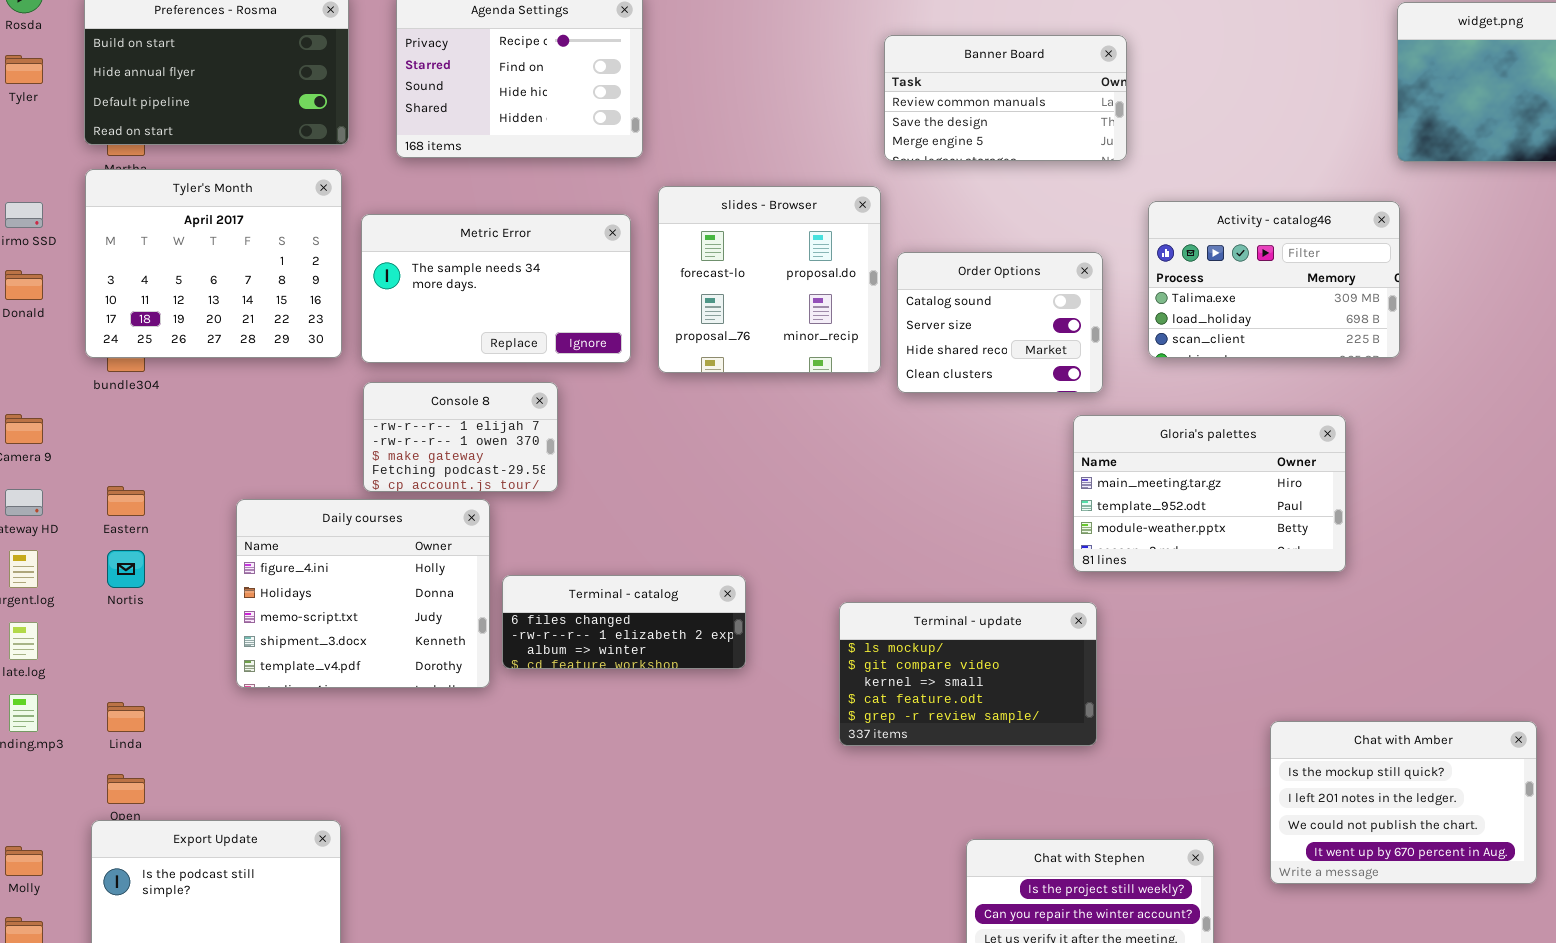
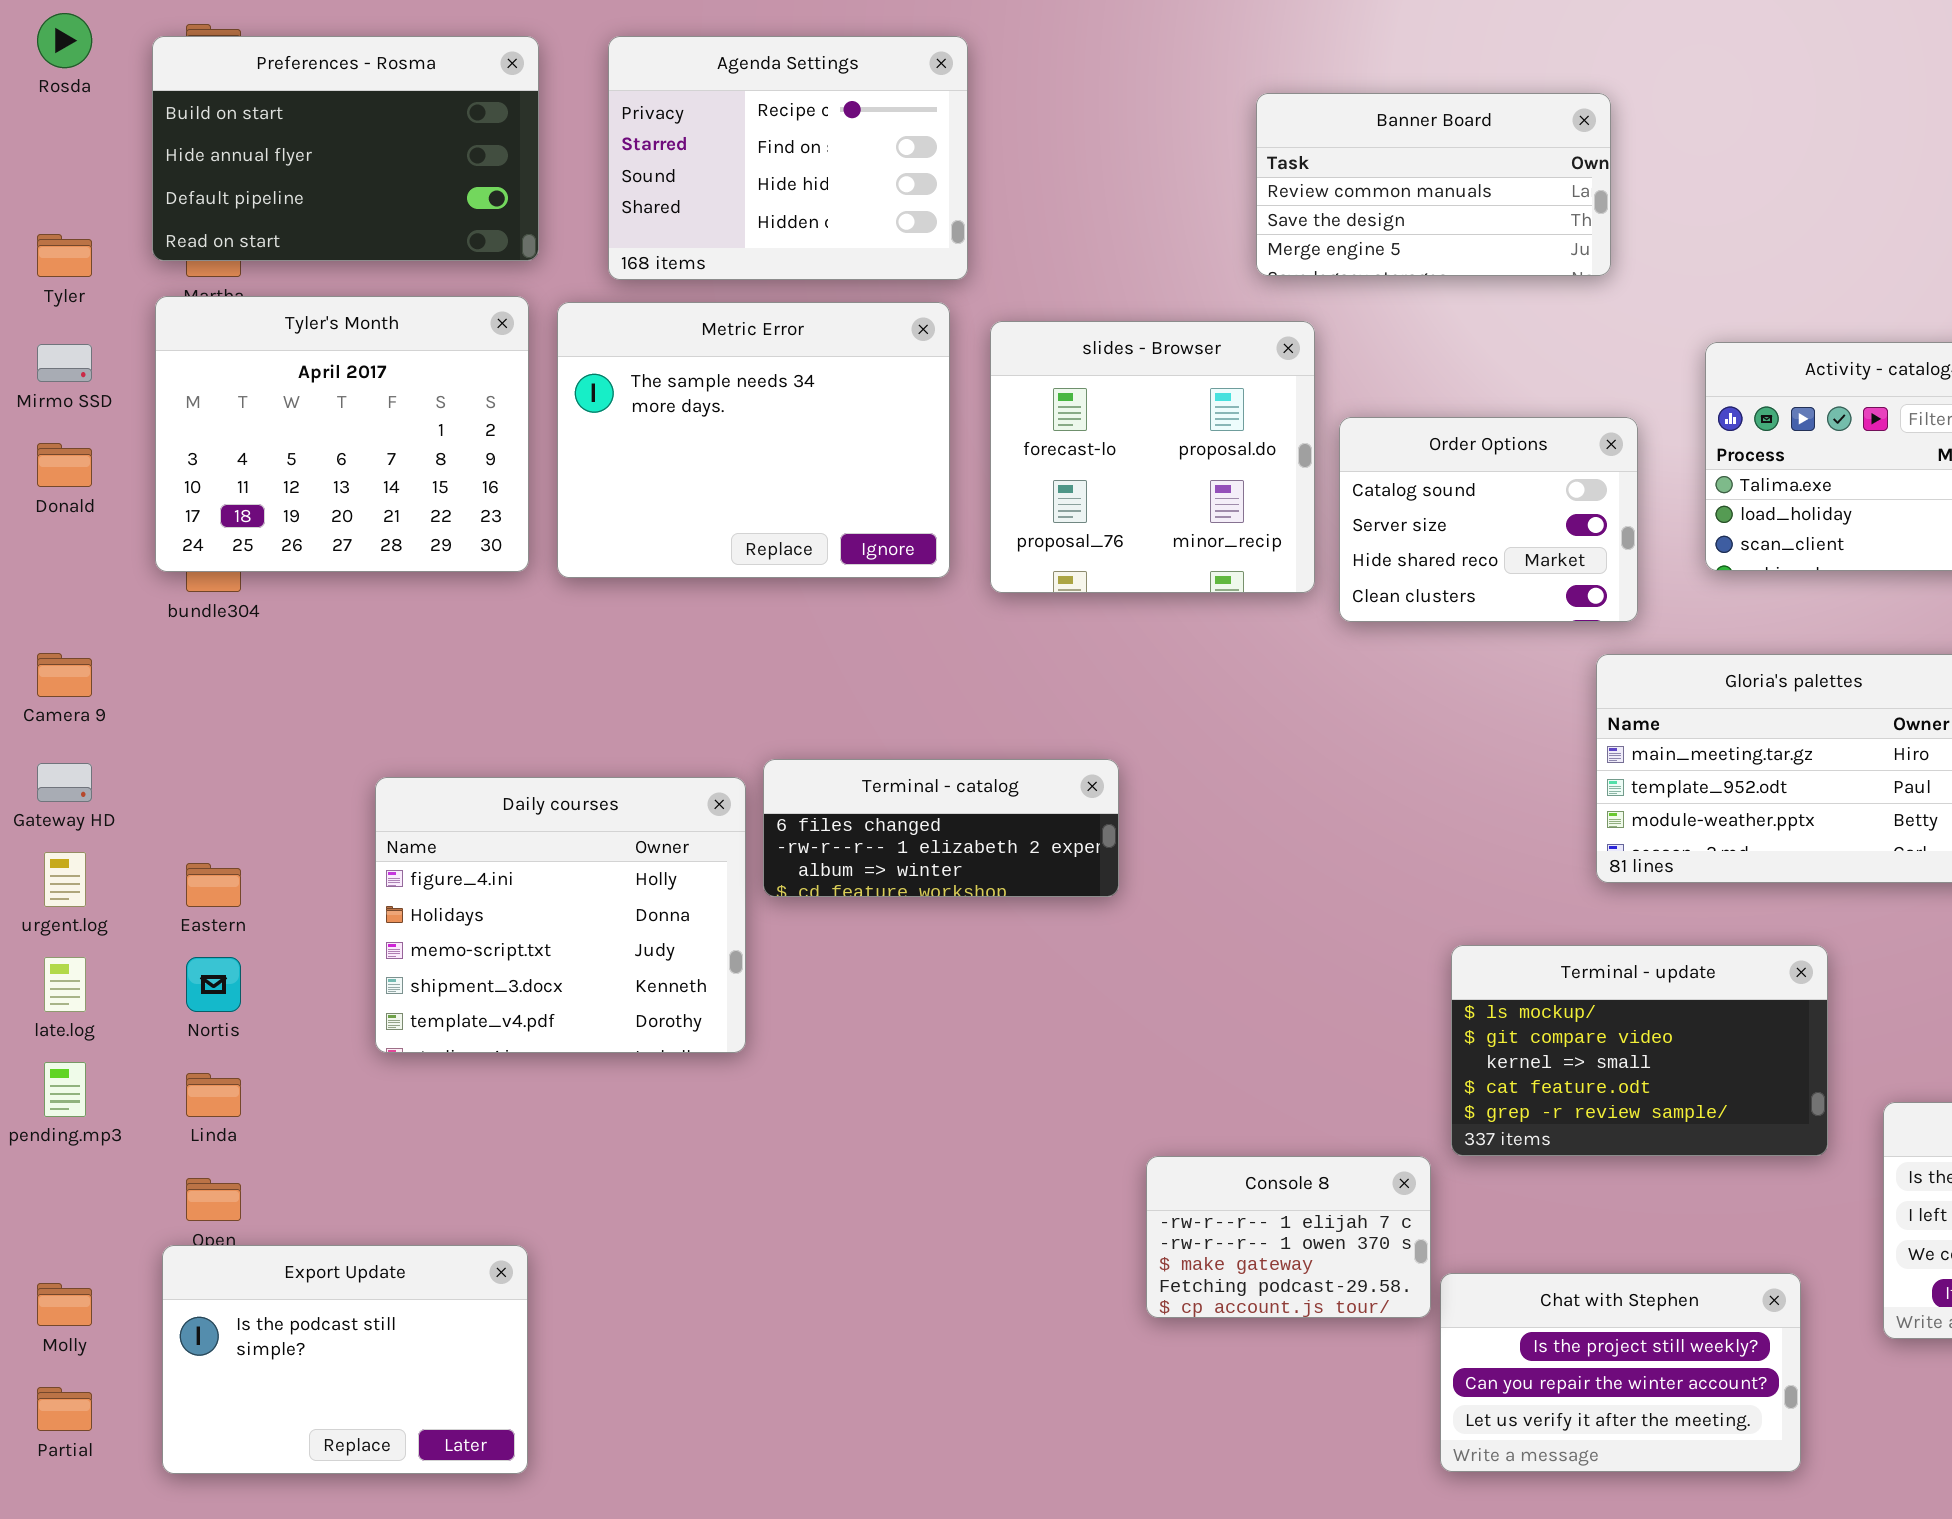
Banner Board: [884,35,1127,161] -> [1256,93,1611,276], moved
Tyler: [5,55,43,84] -> [37,234,92,277], moved
Metric Error: [361,214,631,363] -> [557,302,950,578], resized
Console 8: [363,382,558,492] -> [1146,1156,1431,1318], moved
Eastern: [107,486,145,516] -> [186,863,241,907], moved
Nortis: [107,550,145,588] -> [186,957,241,1012], moved
Terminal - catalog: [502,575,746,669] -> [763,759,1119,897], moved
Terminal - update: [839,602,1097,746] -> [1451,945,1828,1156], moved

